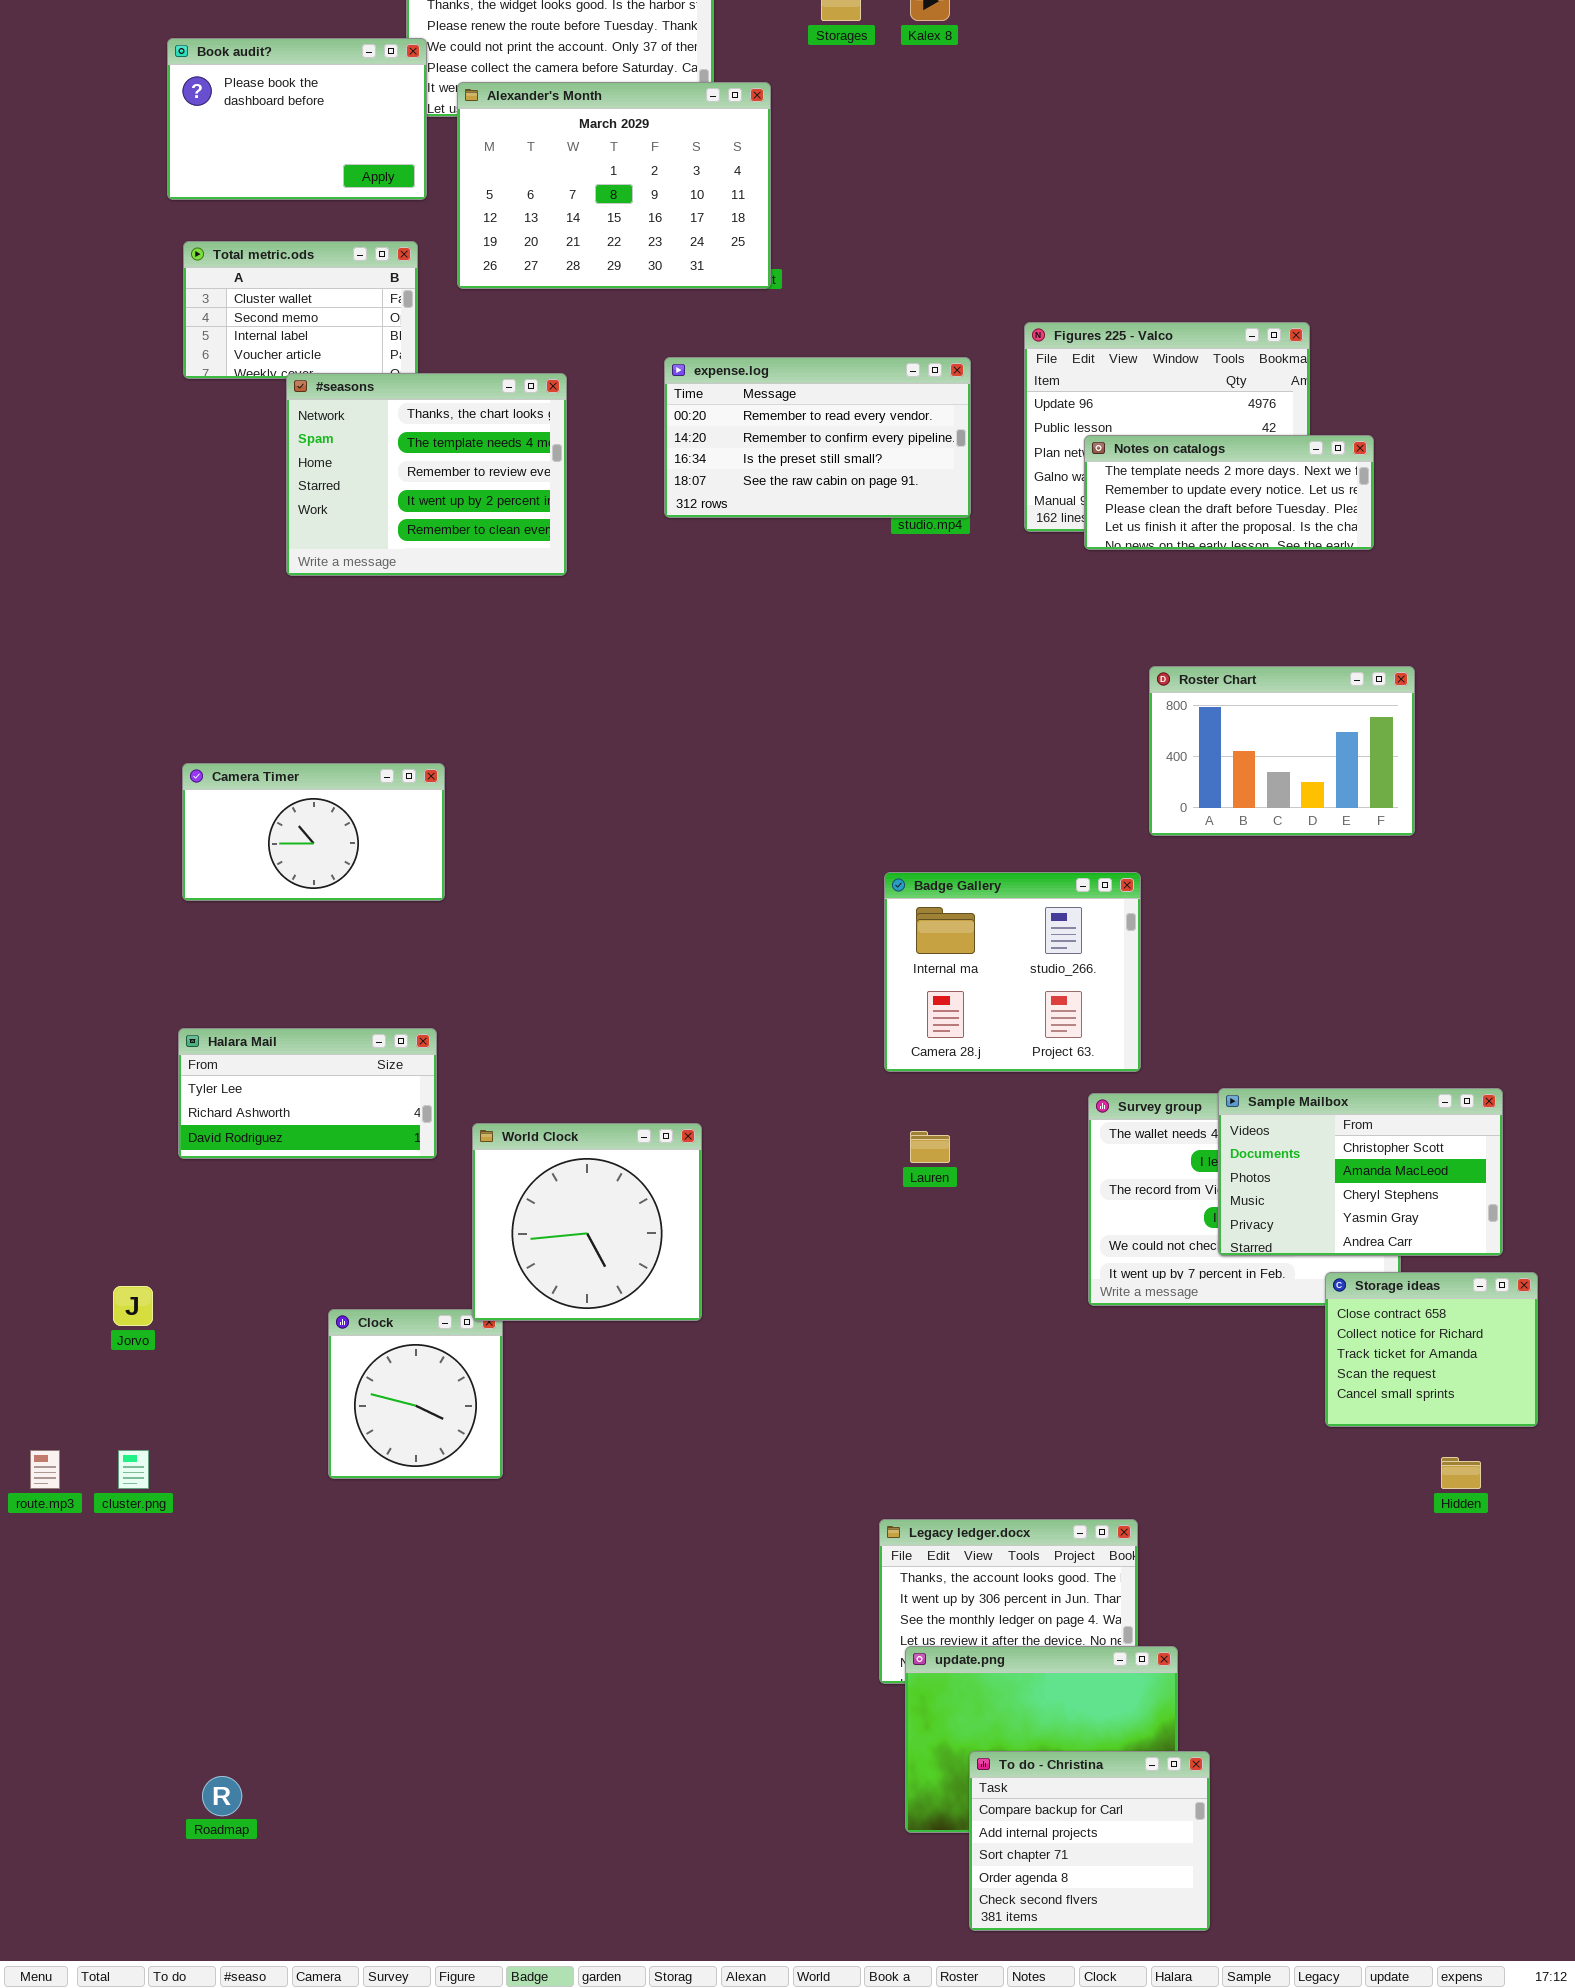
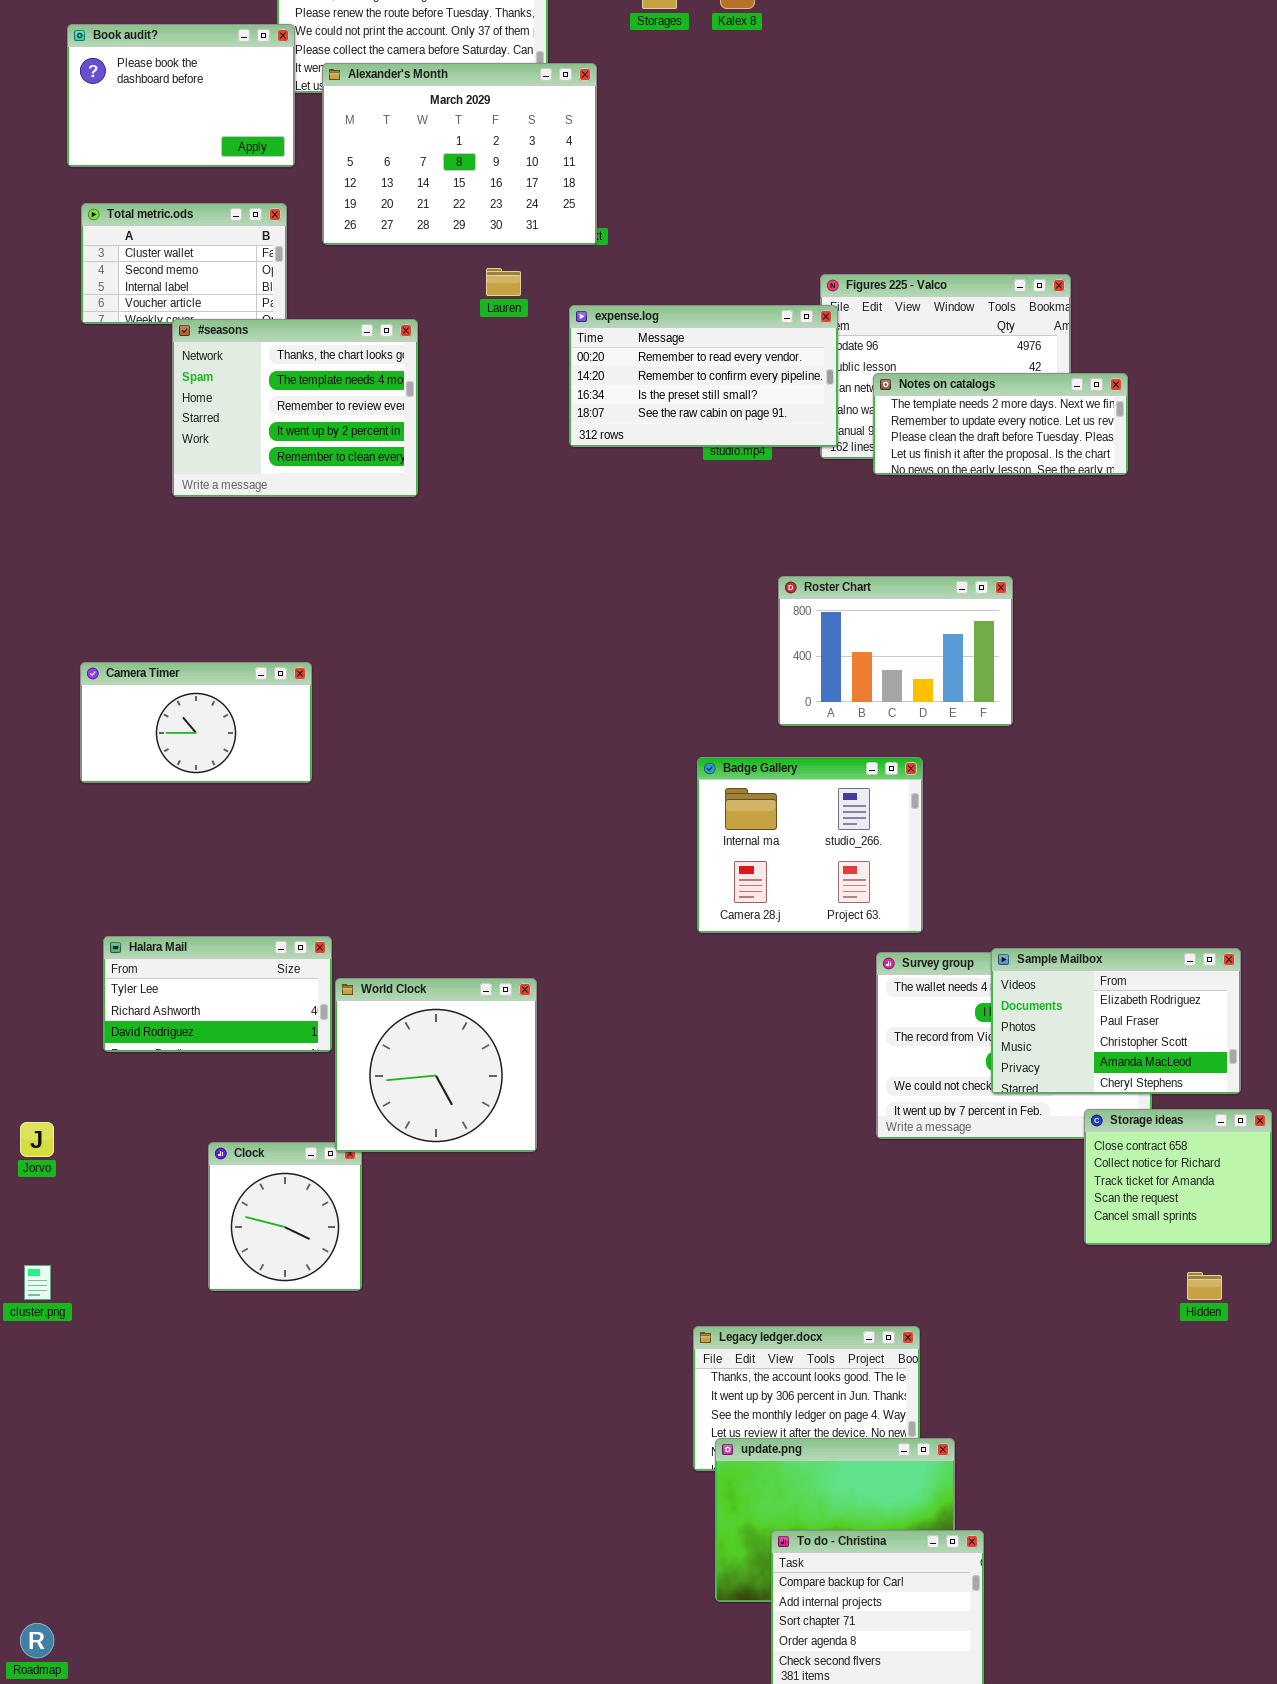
expense.log: [664,357,971,518] -> [569,305,838,447], moved
Roster Chart: [1149,666,1415,836] -> [778,576,1013,726], moved
Halara Mail: [178,1028,437,1159] -> [103,936,332,1052], moved
Sample Mailbox: [1218,1088,1503,1256] -> [991,948,1241,1094], scrolled up 2 rows
Lauren: [910,1131,950,1163] -> [486,268,521,296], moved
Roadmap: [202,1776,242,1816] -> [20,1623,54,1658], moved

